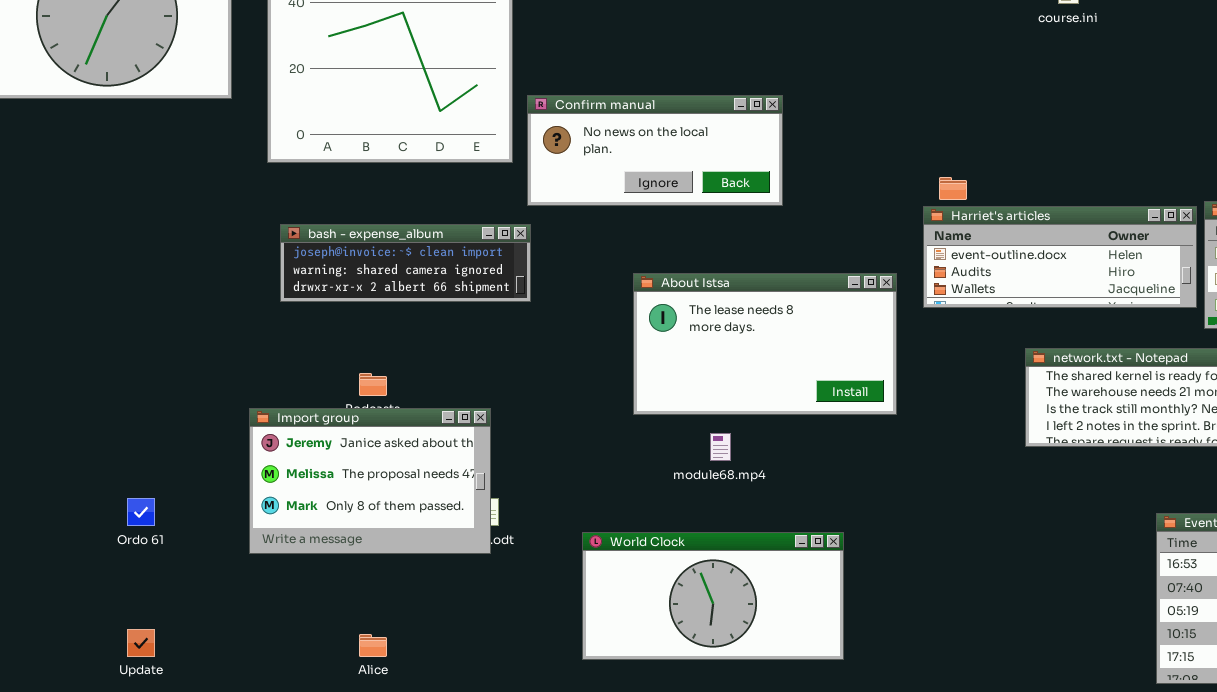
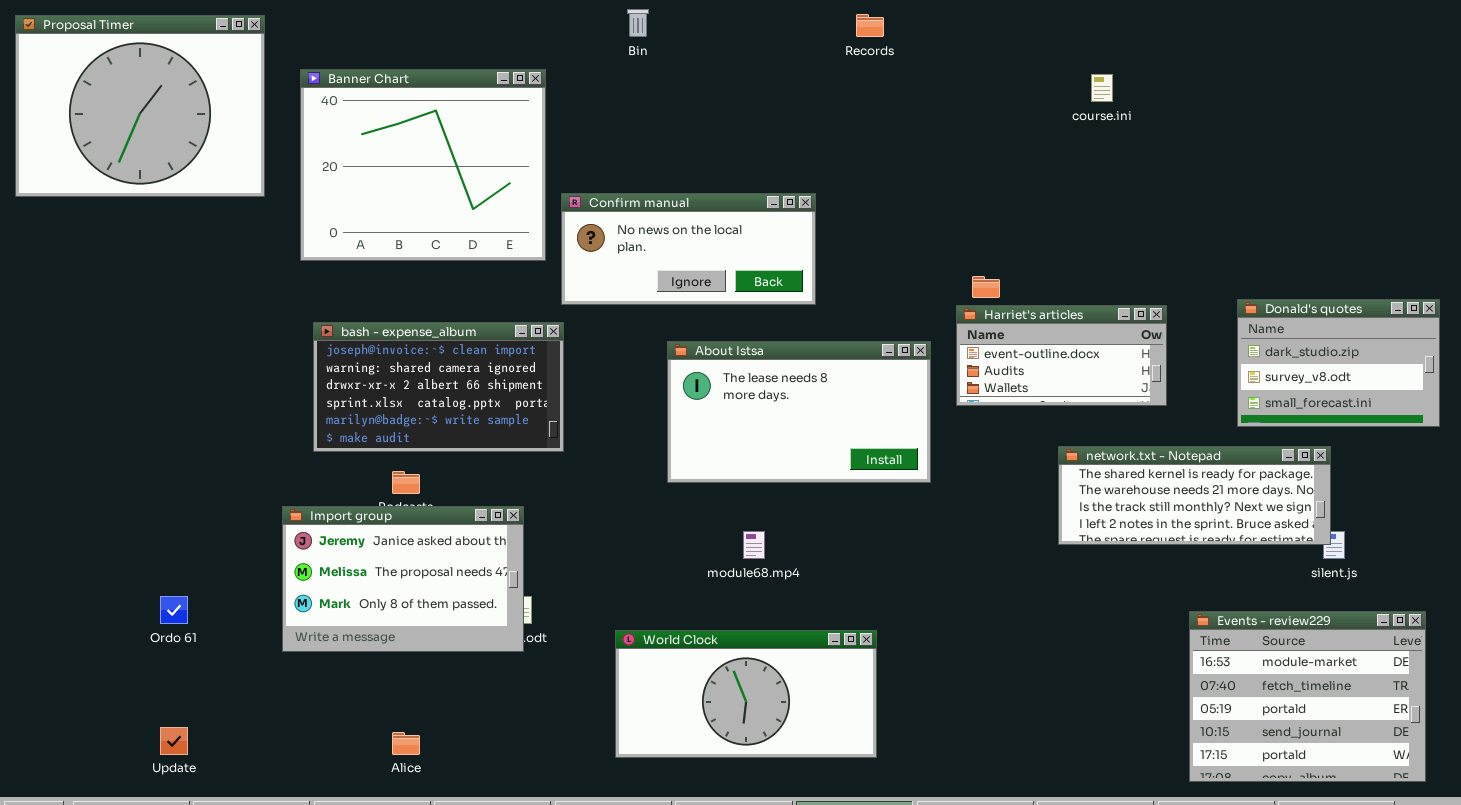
Harriet's articles: [923,206,1197,308] -> [956,305,1167,406], resized
bash - expense_album: [280,224,531,302] -> [313,322,564,452], resized
About Istsa: [633,273,897,415] -> [667,341,931,483], moved

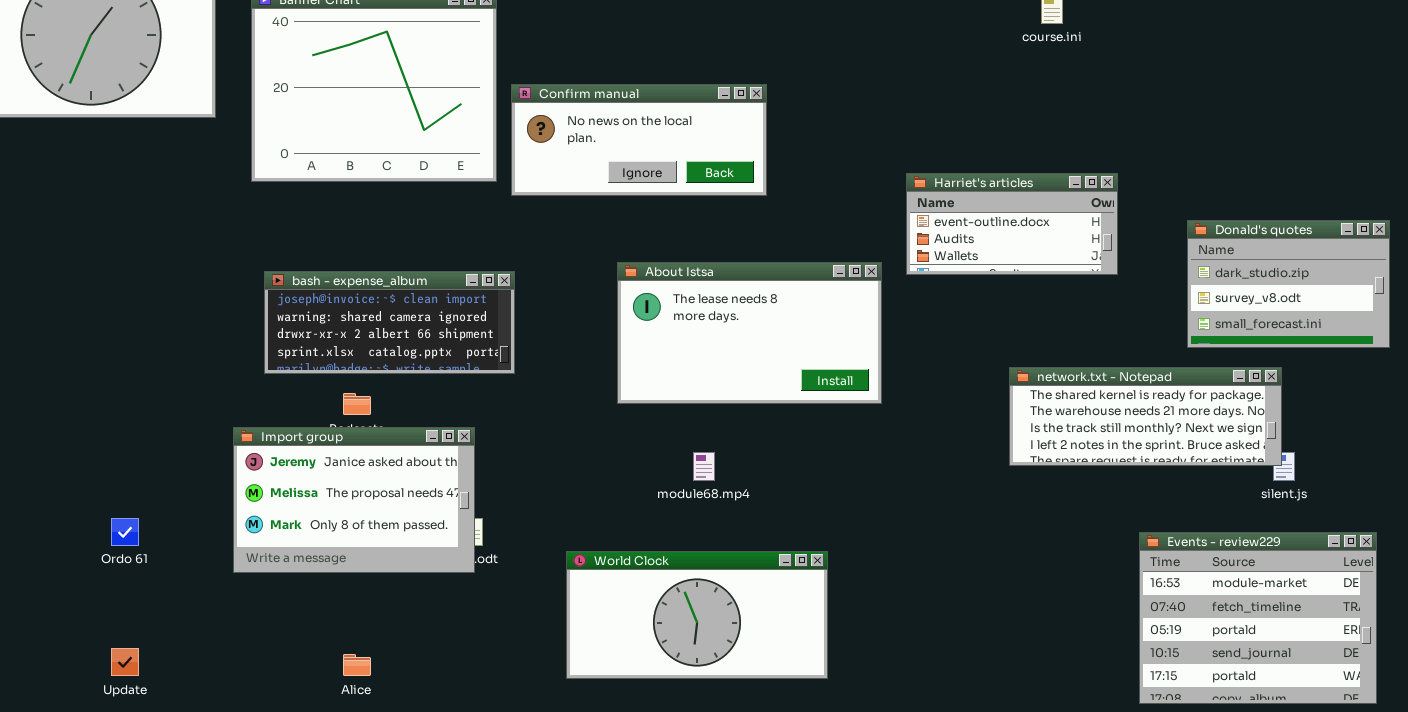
Confirm manual: [561,193,816,305] -> [511,84,767,196], moved
Harriet's articles: [956,305,1167,406] -> [906,173,1118,275], moved
bash - expense_album: [313,322,564,452] -> [264,271,515,374], resized

